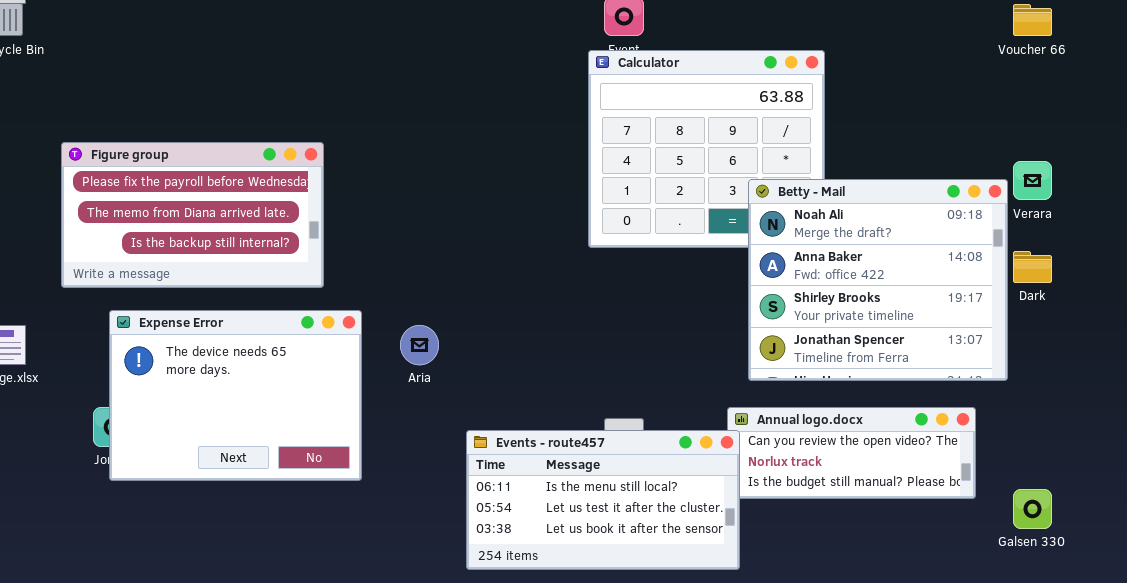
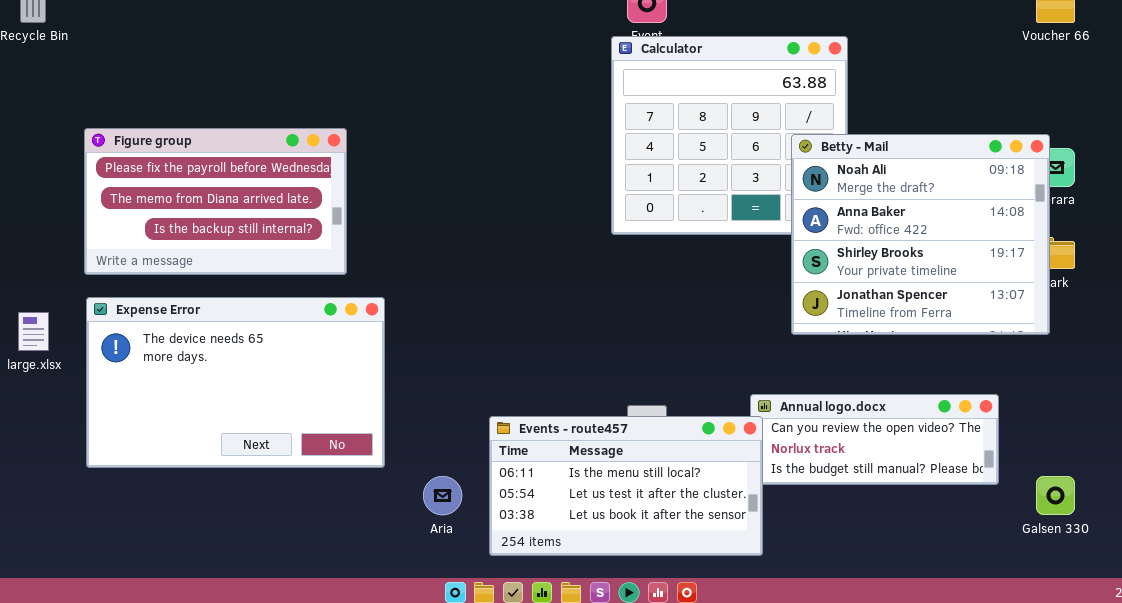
Betty - Mail: [748,179,1008,381] -> [791,134,1050,335], moved
Expense Error: [109,310,362,481] -> [86,297,385,468], resized
Aria: [400,325,439,365] -> [423,476,462,515], moved

